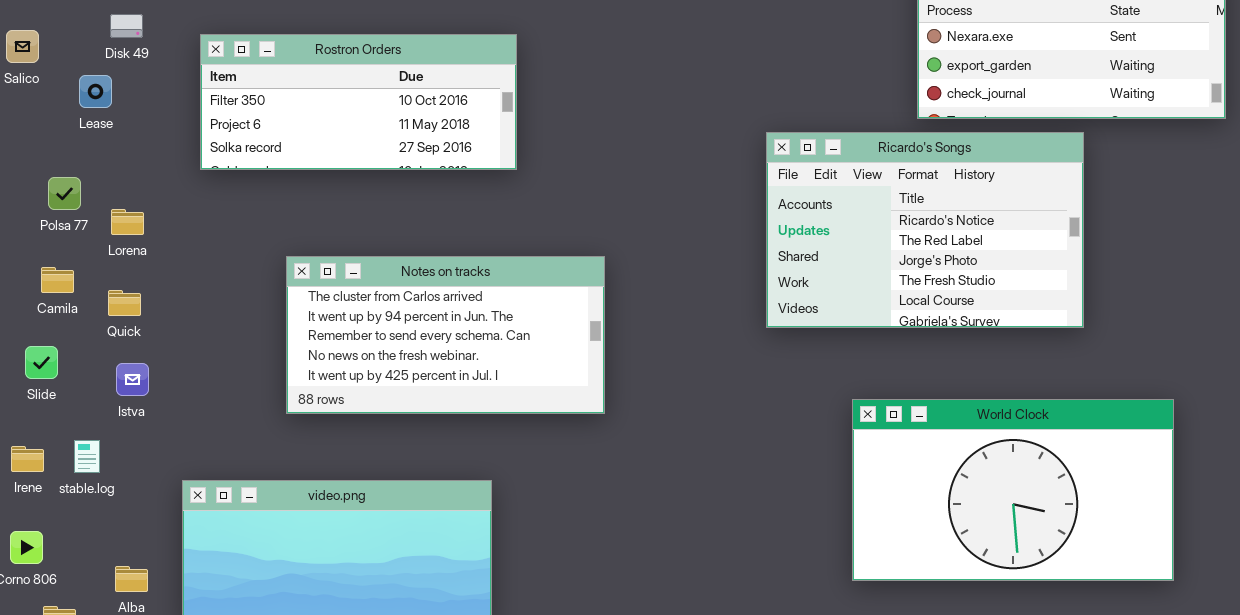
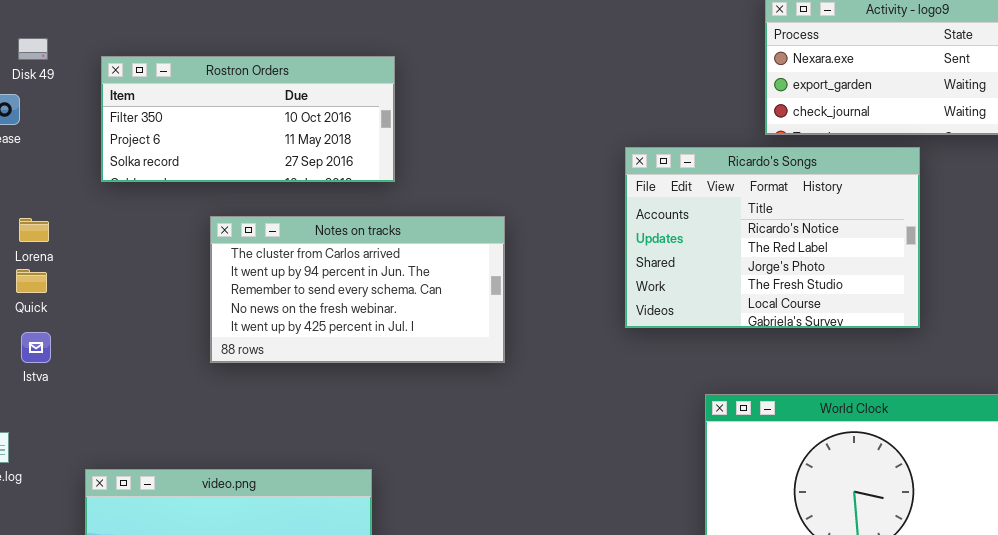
Notes on tracks: [286,256,605,414] -> [210,216,505,363], moved
Quick: [108,290,141,316] -> [16,269,47,293], moved
Istva: [116,363,149,396] -> [21,332,51,363], moved

